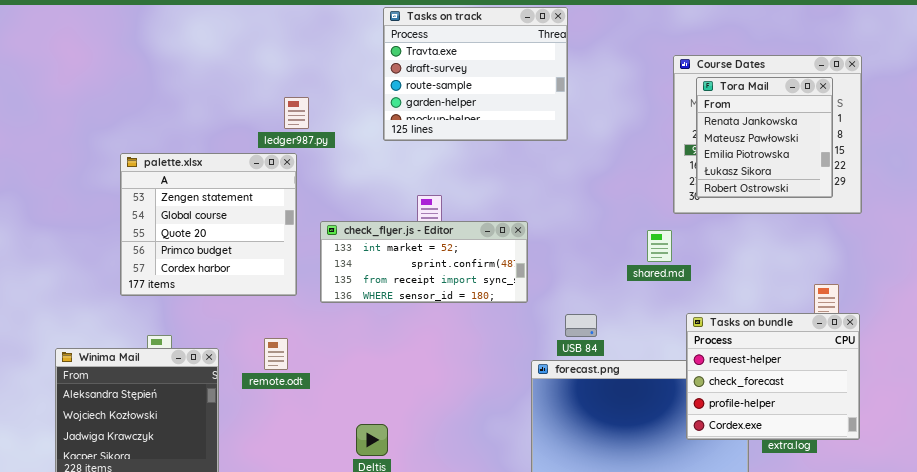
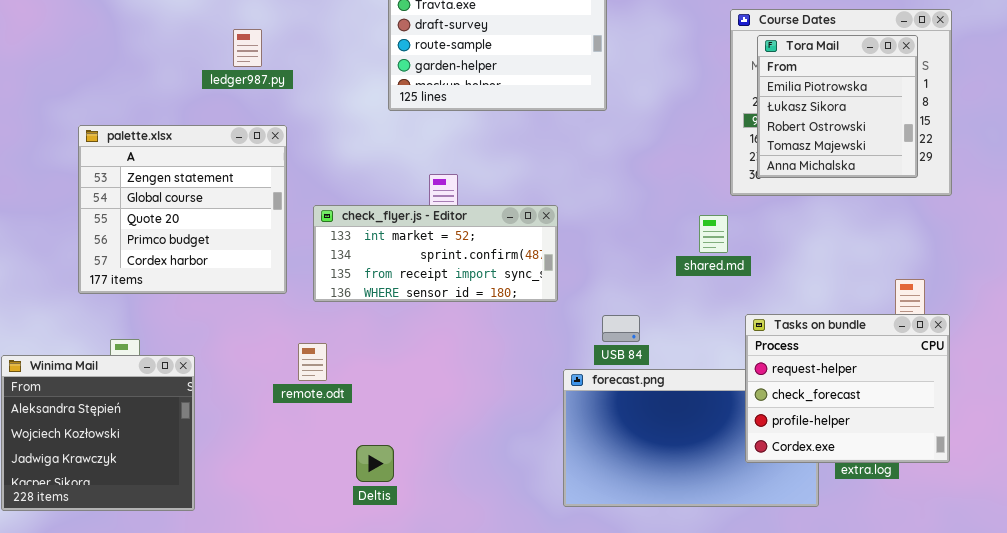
Tora Mail: [696,77,833,198] -> [757,35,918,178], scrolled down 2 rows
ledger987.py: [284,97,309,129] -> [233,29,262,67], moved
remote.odt: [264,338,288,370] -> [298,343,327,381], moved

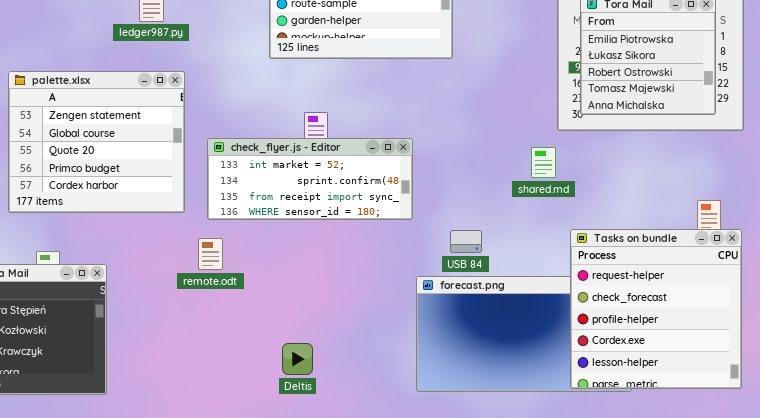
Tasks on bundle: [745,314,950,463] -> [570,229,742,389], resized
remote.odt: [298,343,327,381] -> [198,238,223,270], moved
Deltis: [356,445,394,482] -> [282,343,313,375], moved

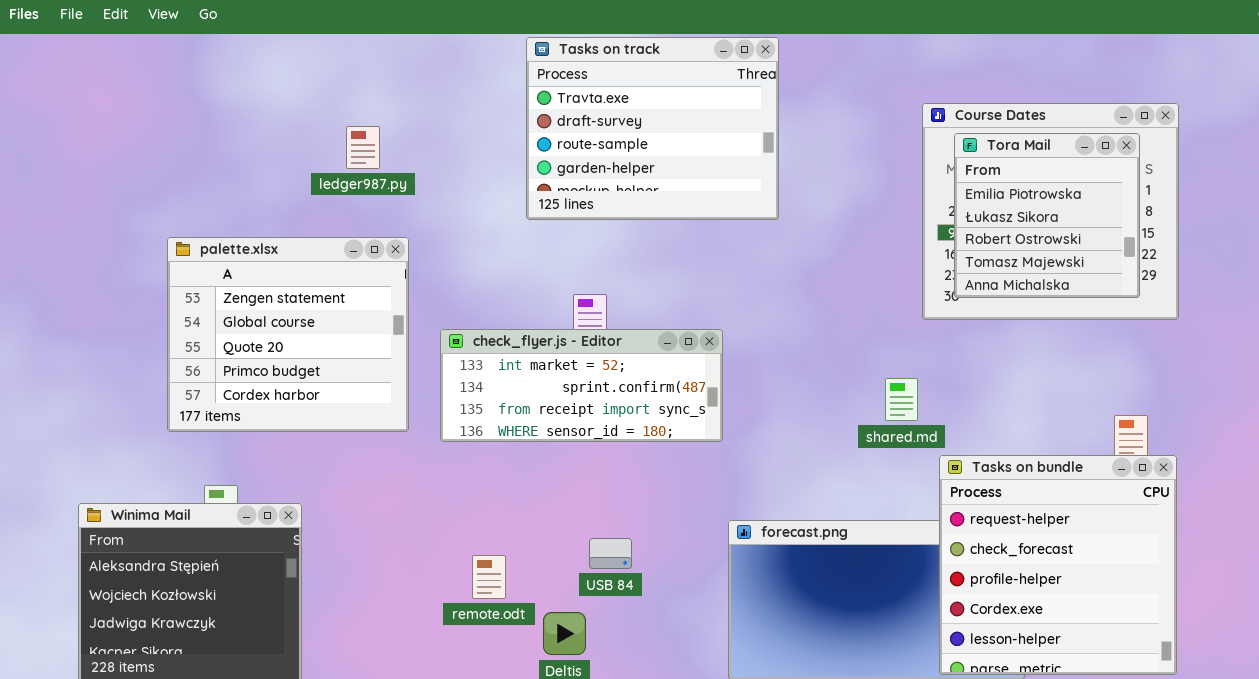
shared.md: [531,147,556,178] -> [885,378,918,421], moved
USB 84: [450,230,482,253] -> [589,538,632,569], moved
remote.odt: [198,238,223,270] -> [472,555,506,599], moved

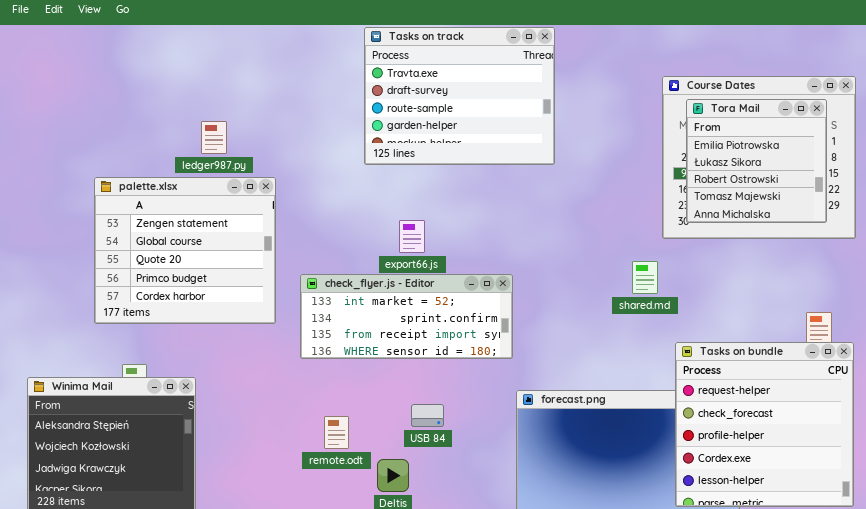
ledger987.py: [346,126,380,169] -> [201,121,227,154], moved
check_flyer.js - Editor: [440,329,723,442] -> [300,274,513,359], moved
shared.md: [885,378,918,421] -> [632,261,658,294], moved

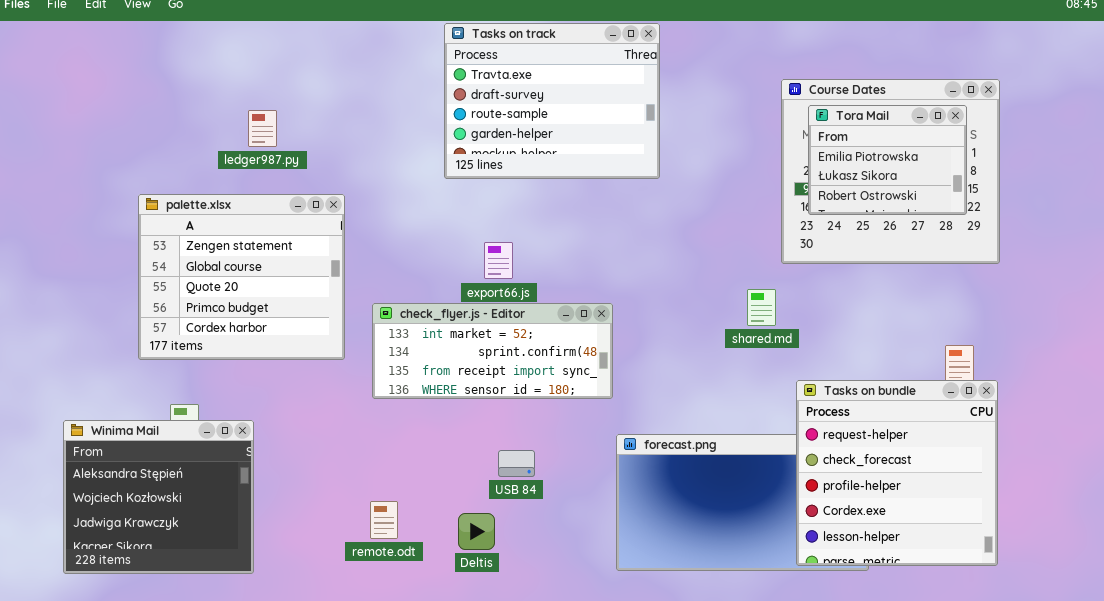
Tora Mail: [686,99,827,223] -> [808,105,967,215], resized
ledger987.py: [201,121,227,154] -> [248,110,277,147], moved
remote.odt: [324,416,349,449] -> [370,501,398,539], moved

